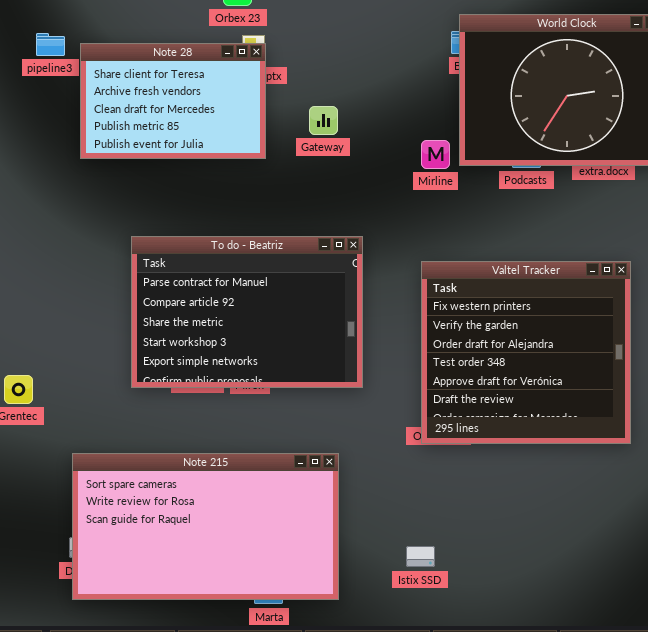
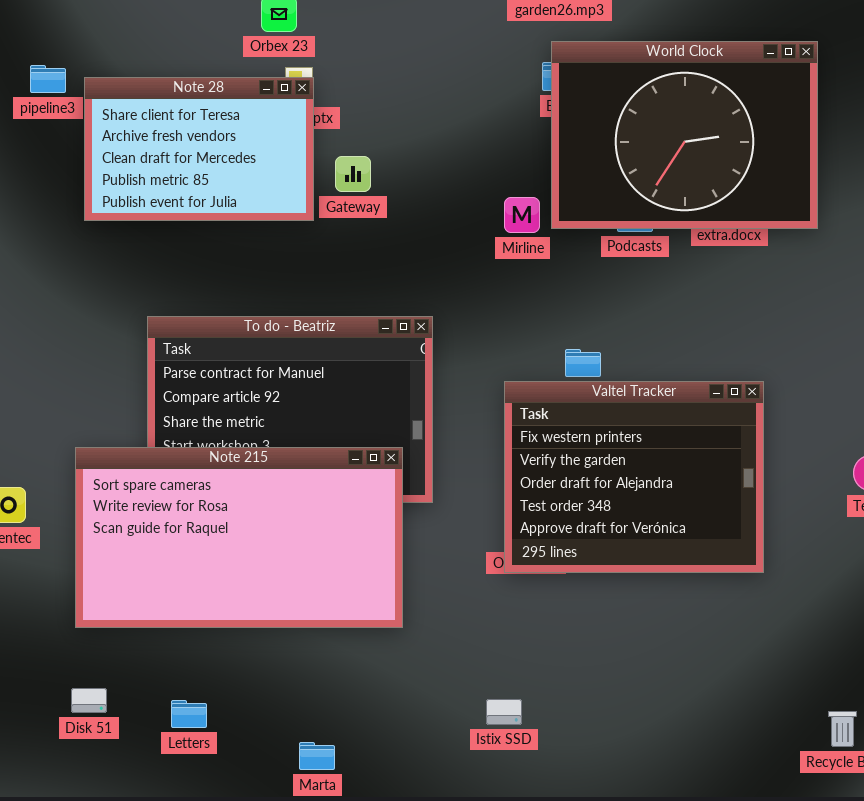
Gateway: [309,106,338,135] -> [335,156,371,192], moved
Valtel Tracker: [421,261,631,444] -> [504,381,764,573], resized
Note 215: [72,453,339,600] -> [75,447,403,628], moved

